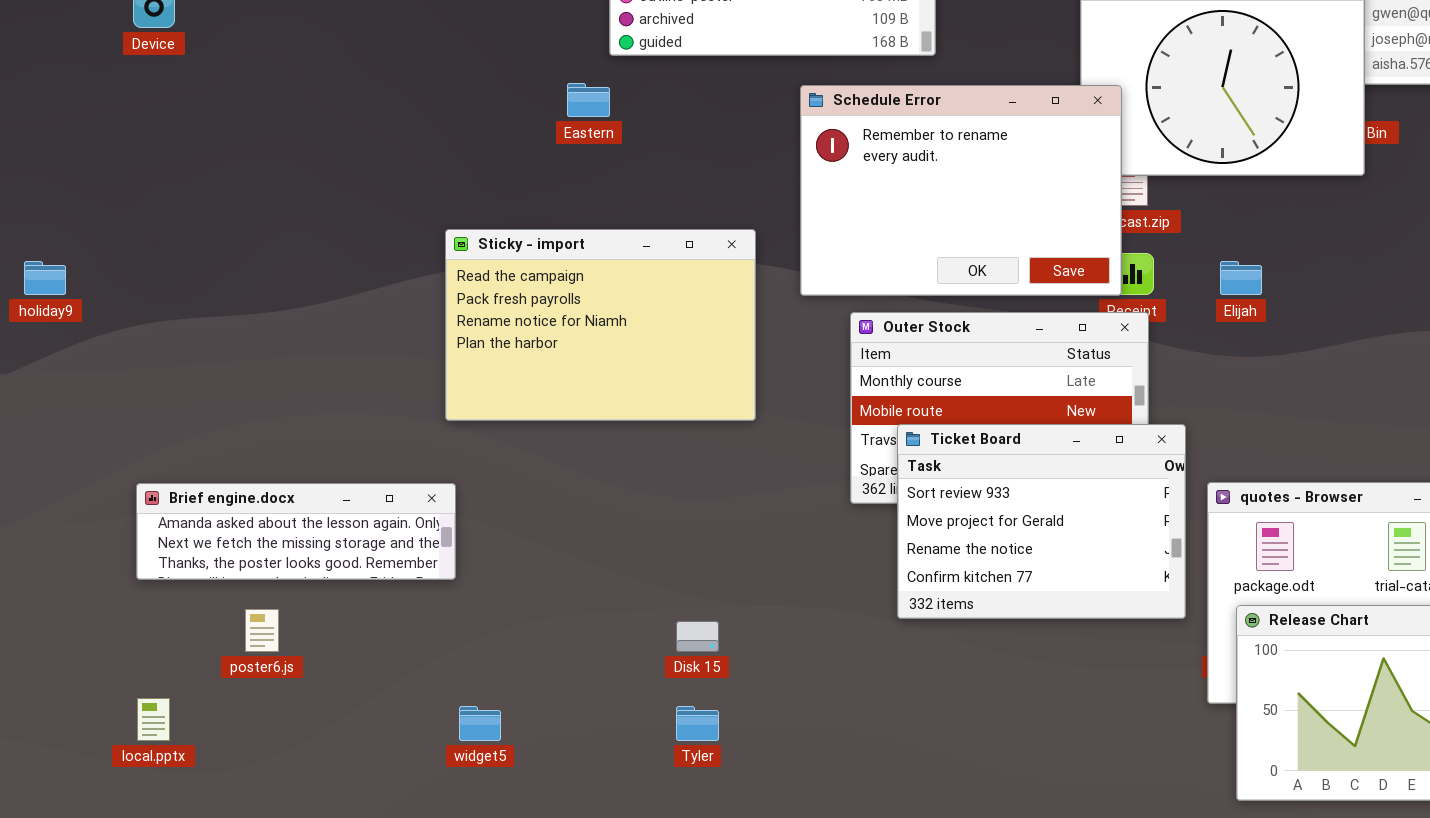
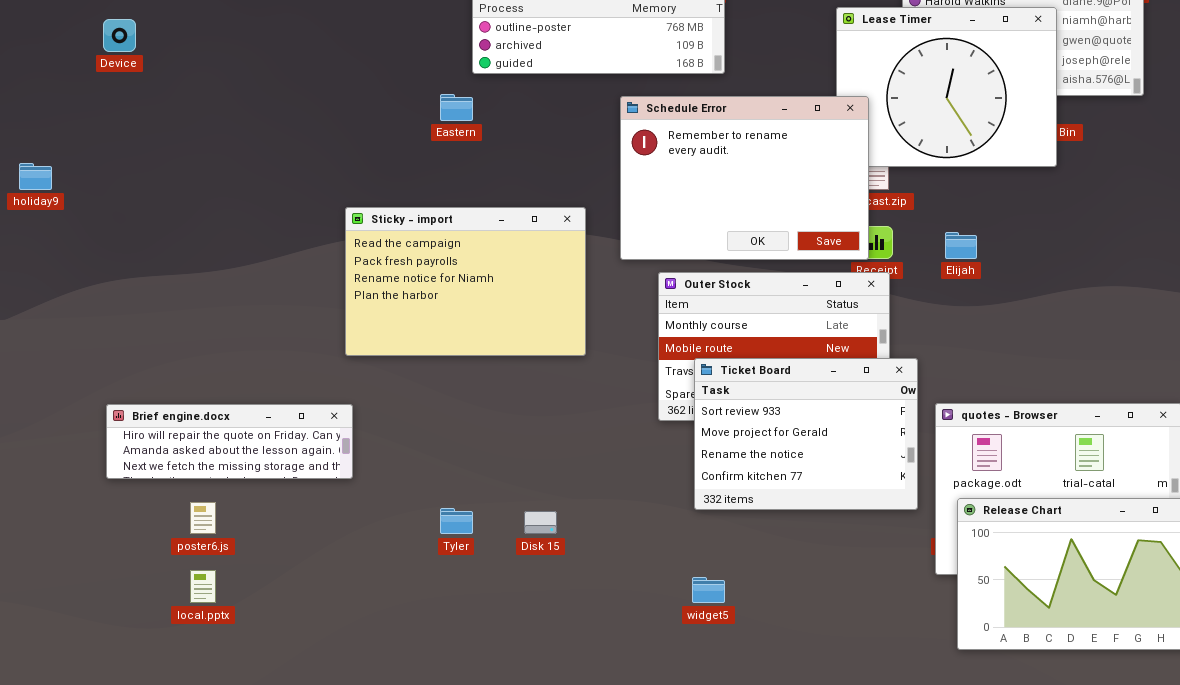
holiday9: [24,261,66,295] -> [19,163,52,190], moved
Brief engine.docx: [136,483,456,580] -> [106,404,353,479], scrolled up 1 row
local.pptx: [137,698,170,741] -> [190,570,216,603], moved
widget5: [459,706,501,741] -> [692,577,725,603], moved
Tyler: [676,706,719,741] -> [440,508,473,534], moved

